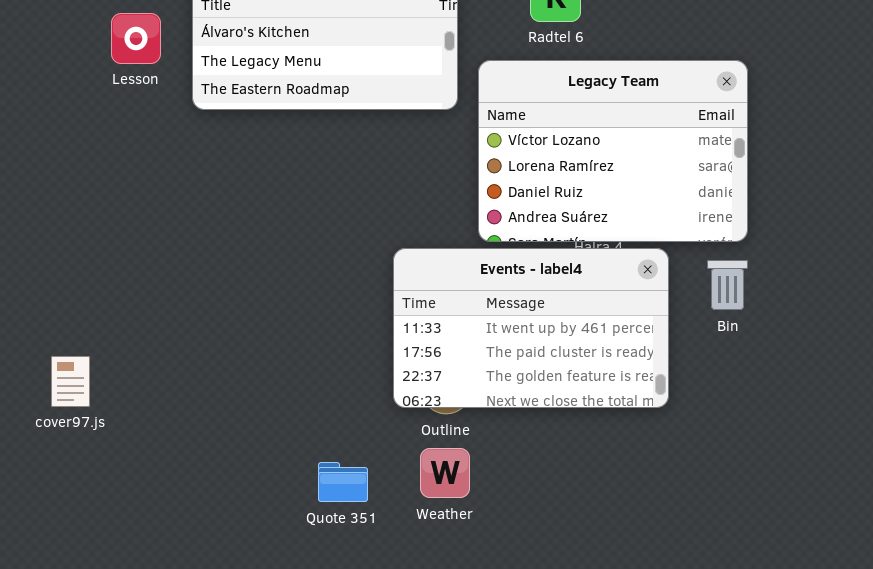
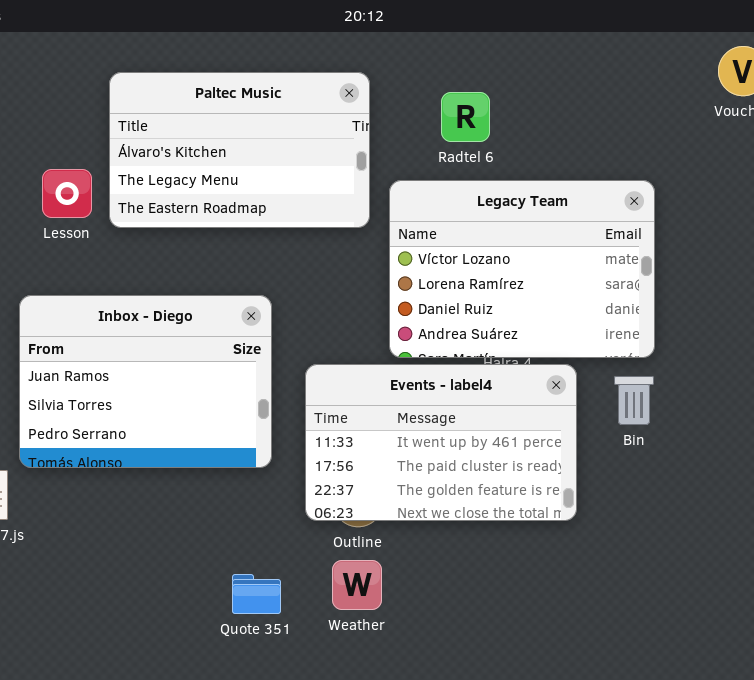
Lesson: [111,13,161,64] -> [42,169,92,218], moved
Inbox - Diego: none -> [19,295,272,468], opened

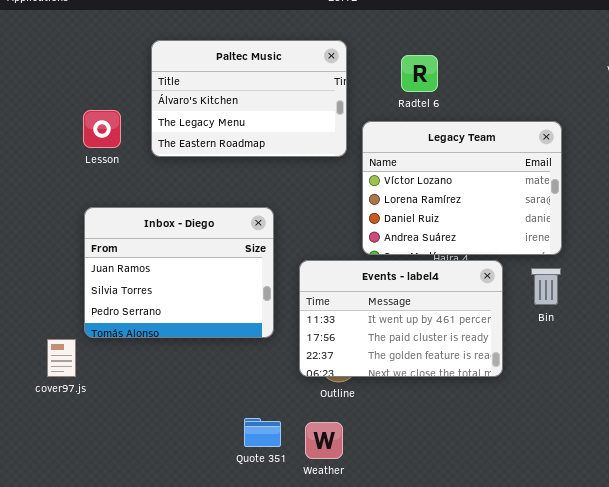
Lesson: [42,169,92,218] -> [83,110,121,148], moved
Weather: [332,560,382,610] -> [305,422,343,459], moved

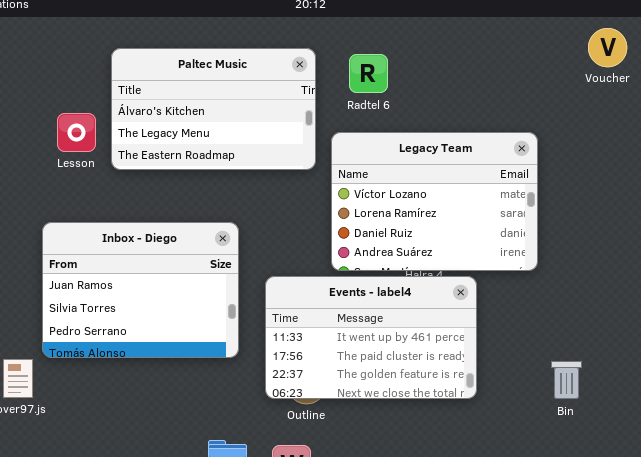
Radtel 6: [401,55,438,92] -> [349,54,388,93], moved
Lesson: [83,110,121,148] -> [57,113,96,152], moved
Bin: [531,268,561,305] -> [551,361,582,399], moved

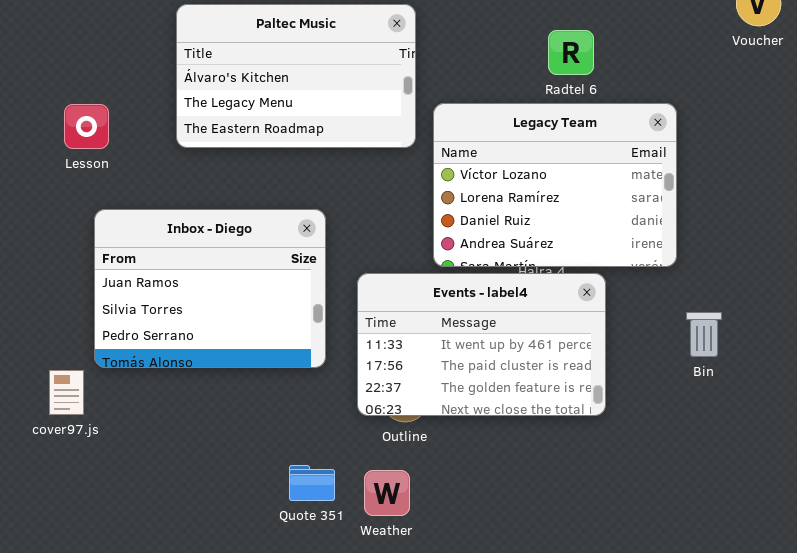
Radtel 6: [349,54,388,93] -> [548,30,594,75], moved
Lesson: [57,113,96,152] -> [64,104,109,149], moved
Bin: [551,361,582,399] -> [686,312,722,357], moved

